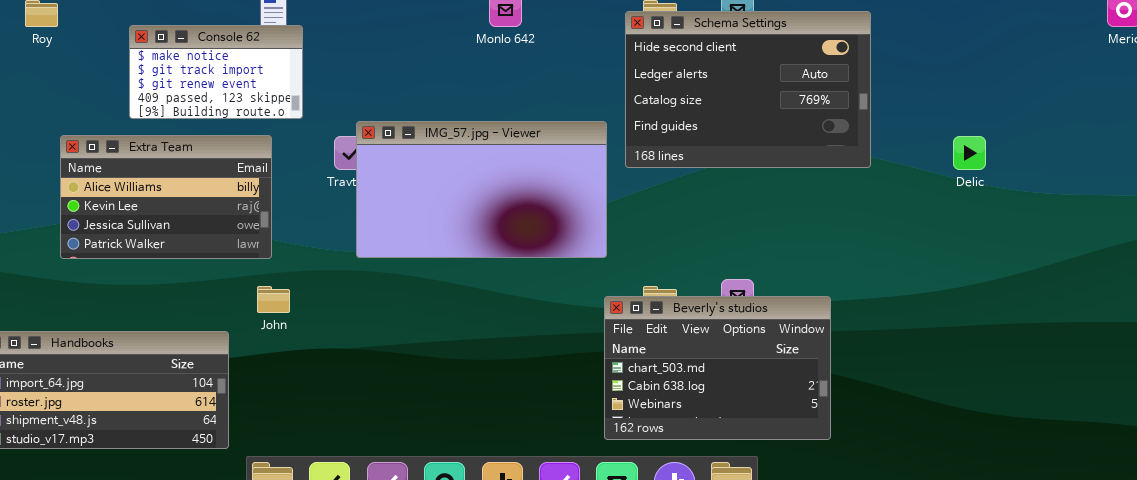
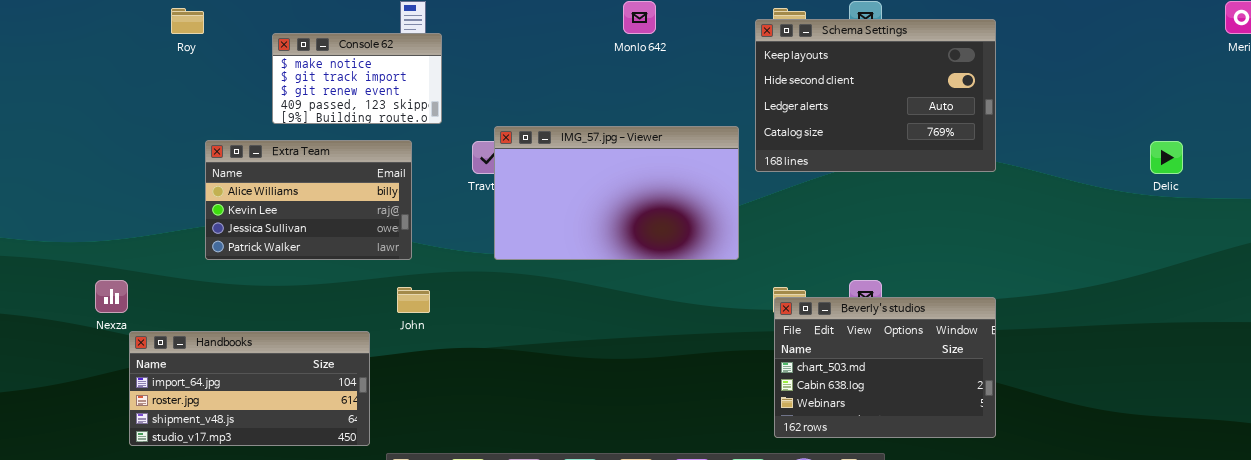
Schema Settings: [625,11,871,168] -> [755,19,996,172], scrolled up 1 row
Delic: [953,136,986,170] -> [1150,141,1183,174], moved
Beverly's studios: [604,296,831,440] -> [774,297,996,438], moved

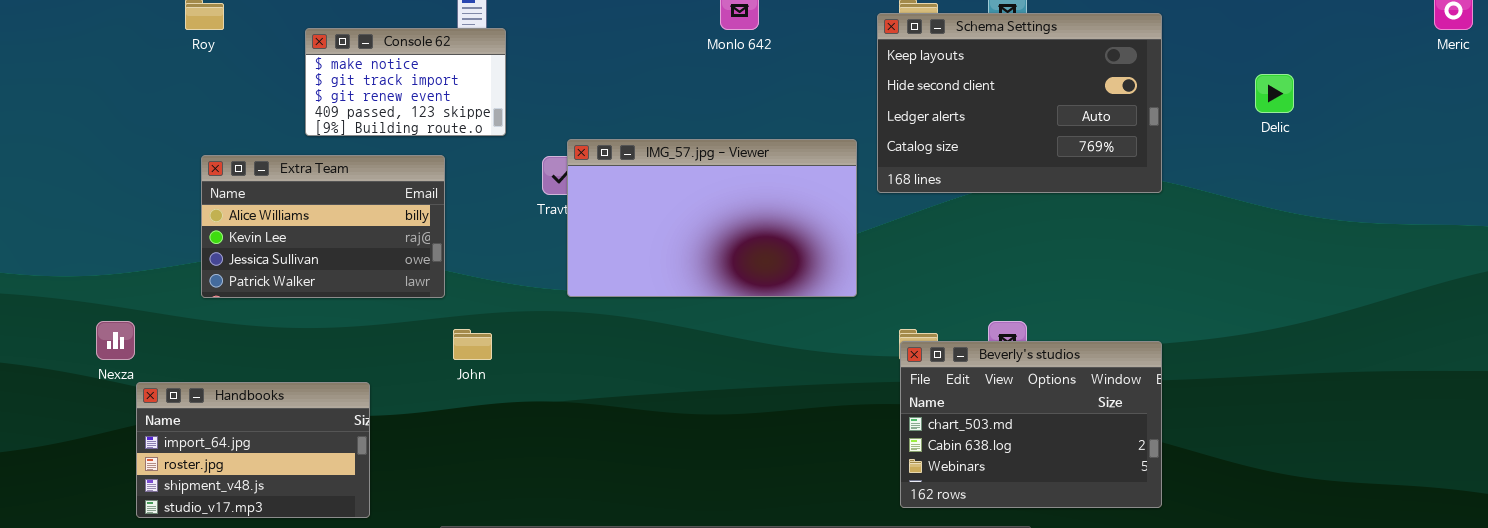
Extra Team: [205,140,412,260] -> [201,155,445,298], moved
Delic: [1150,141,1183,174] -> [1255,74,1294,113], moved
Handbooks: [129,331,370,446] -> [136,382,370,518], resized

